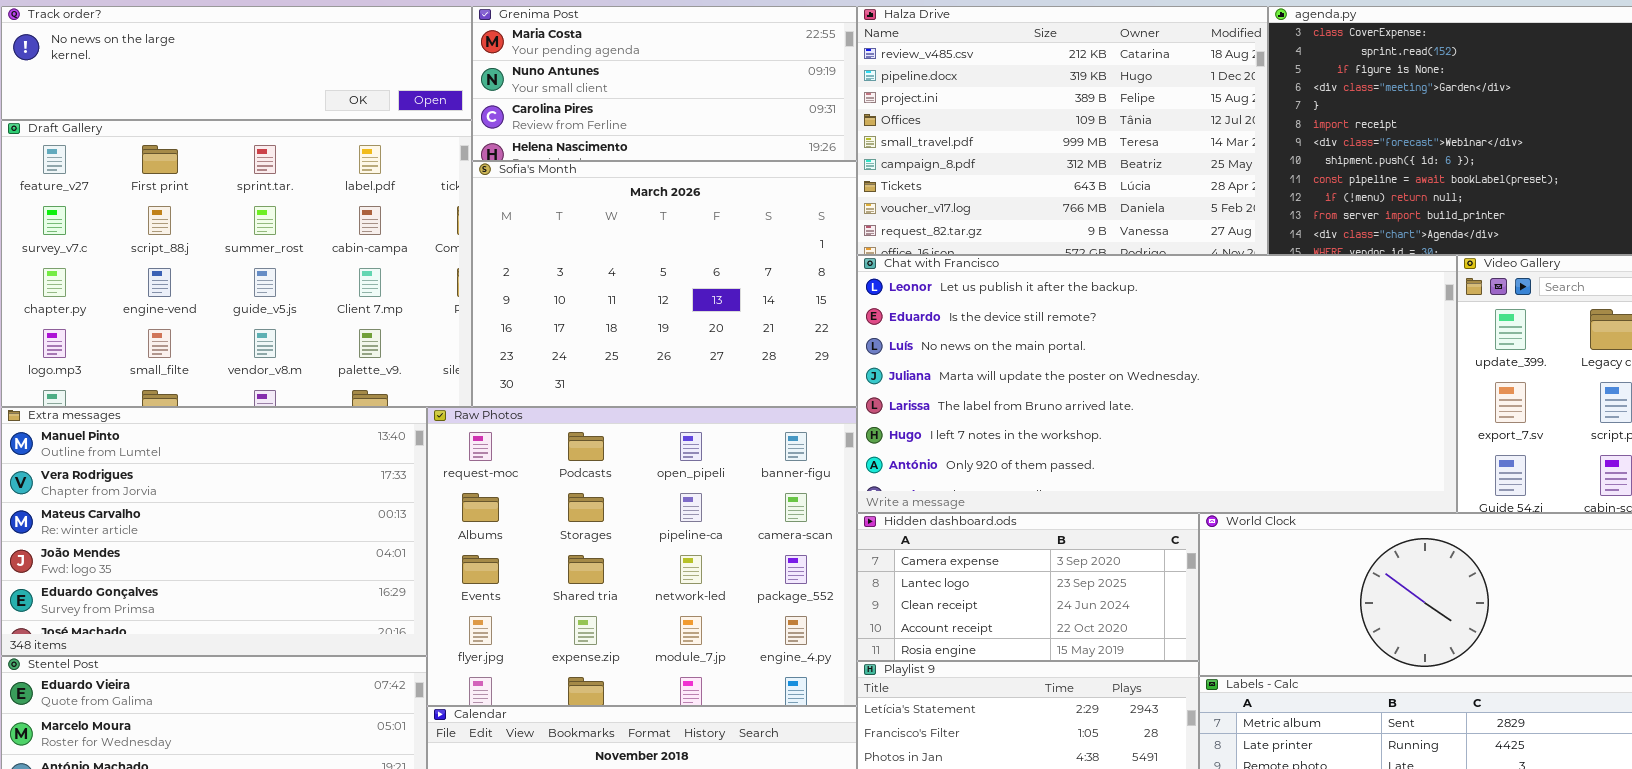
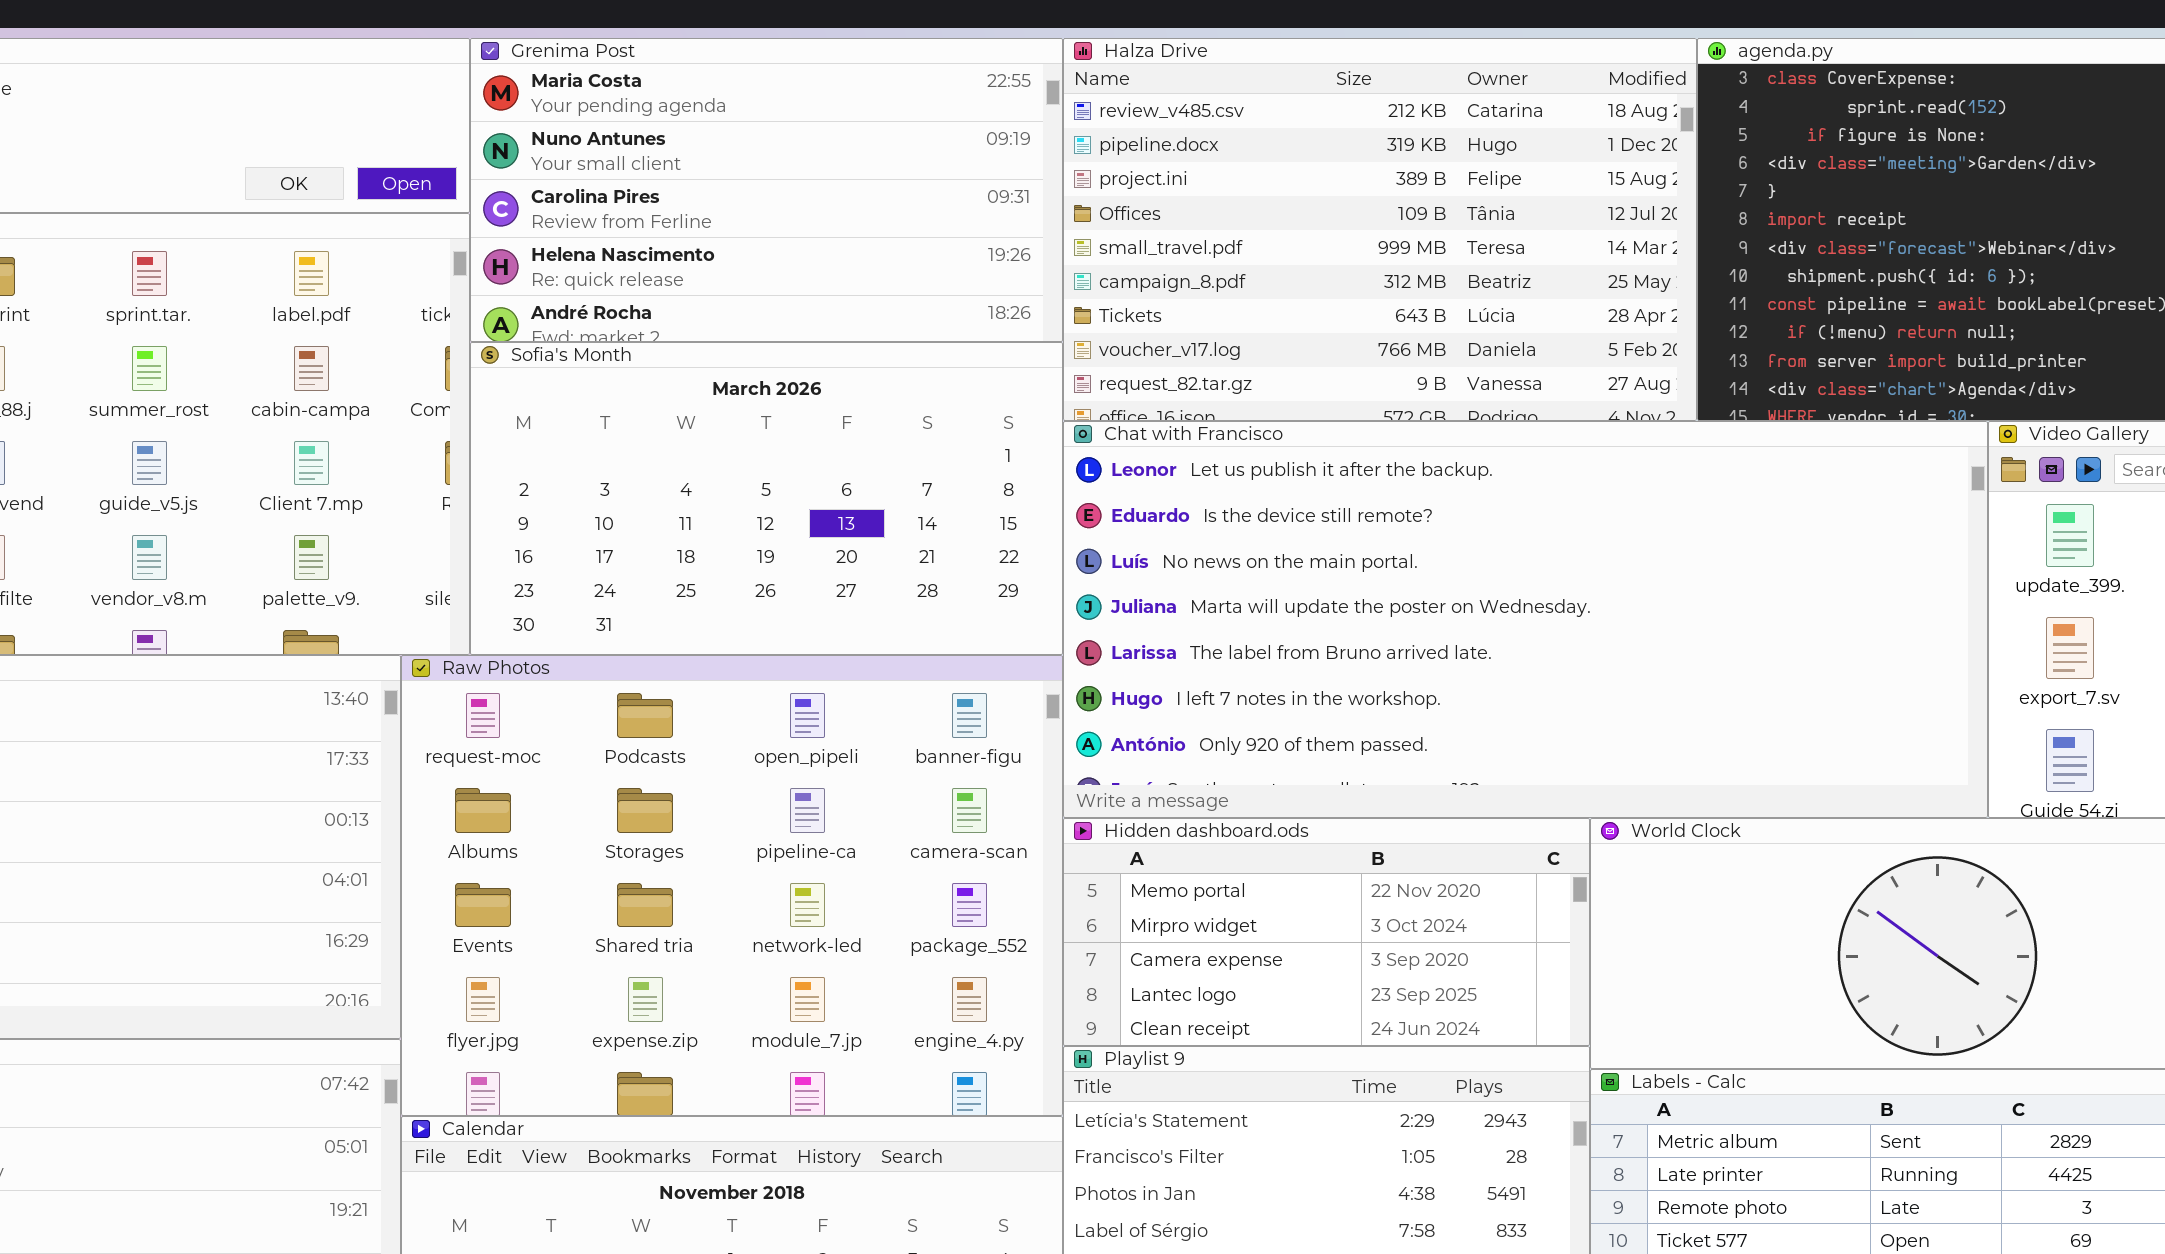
Grenima Post: [472,6,857,161] -> [470,38,1063,342], resized
Sofia's Month: [472,161,857,407] -> [470,342,1063,655], resized
Hidden dashboard.ods: [857,513,1199,661] -> [1063,818,1590,1046], scrolled up 2 rows

